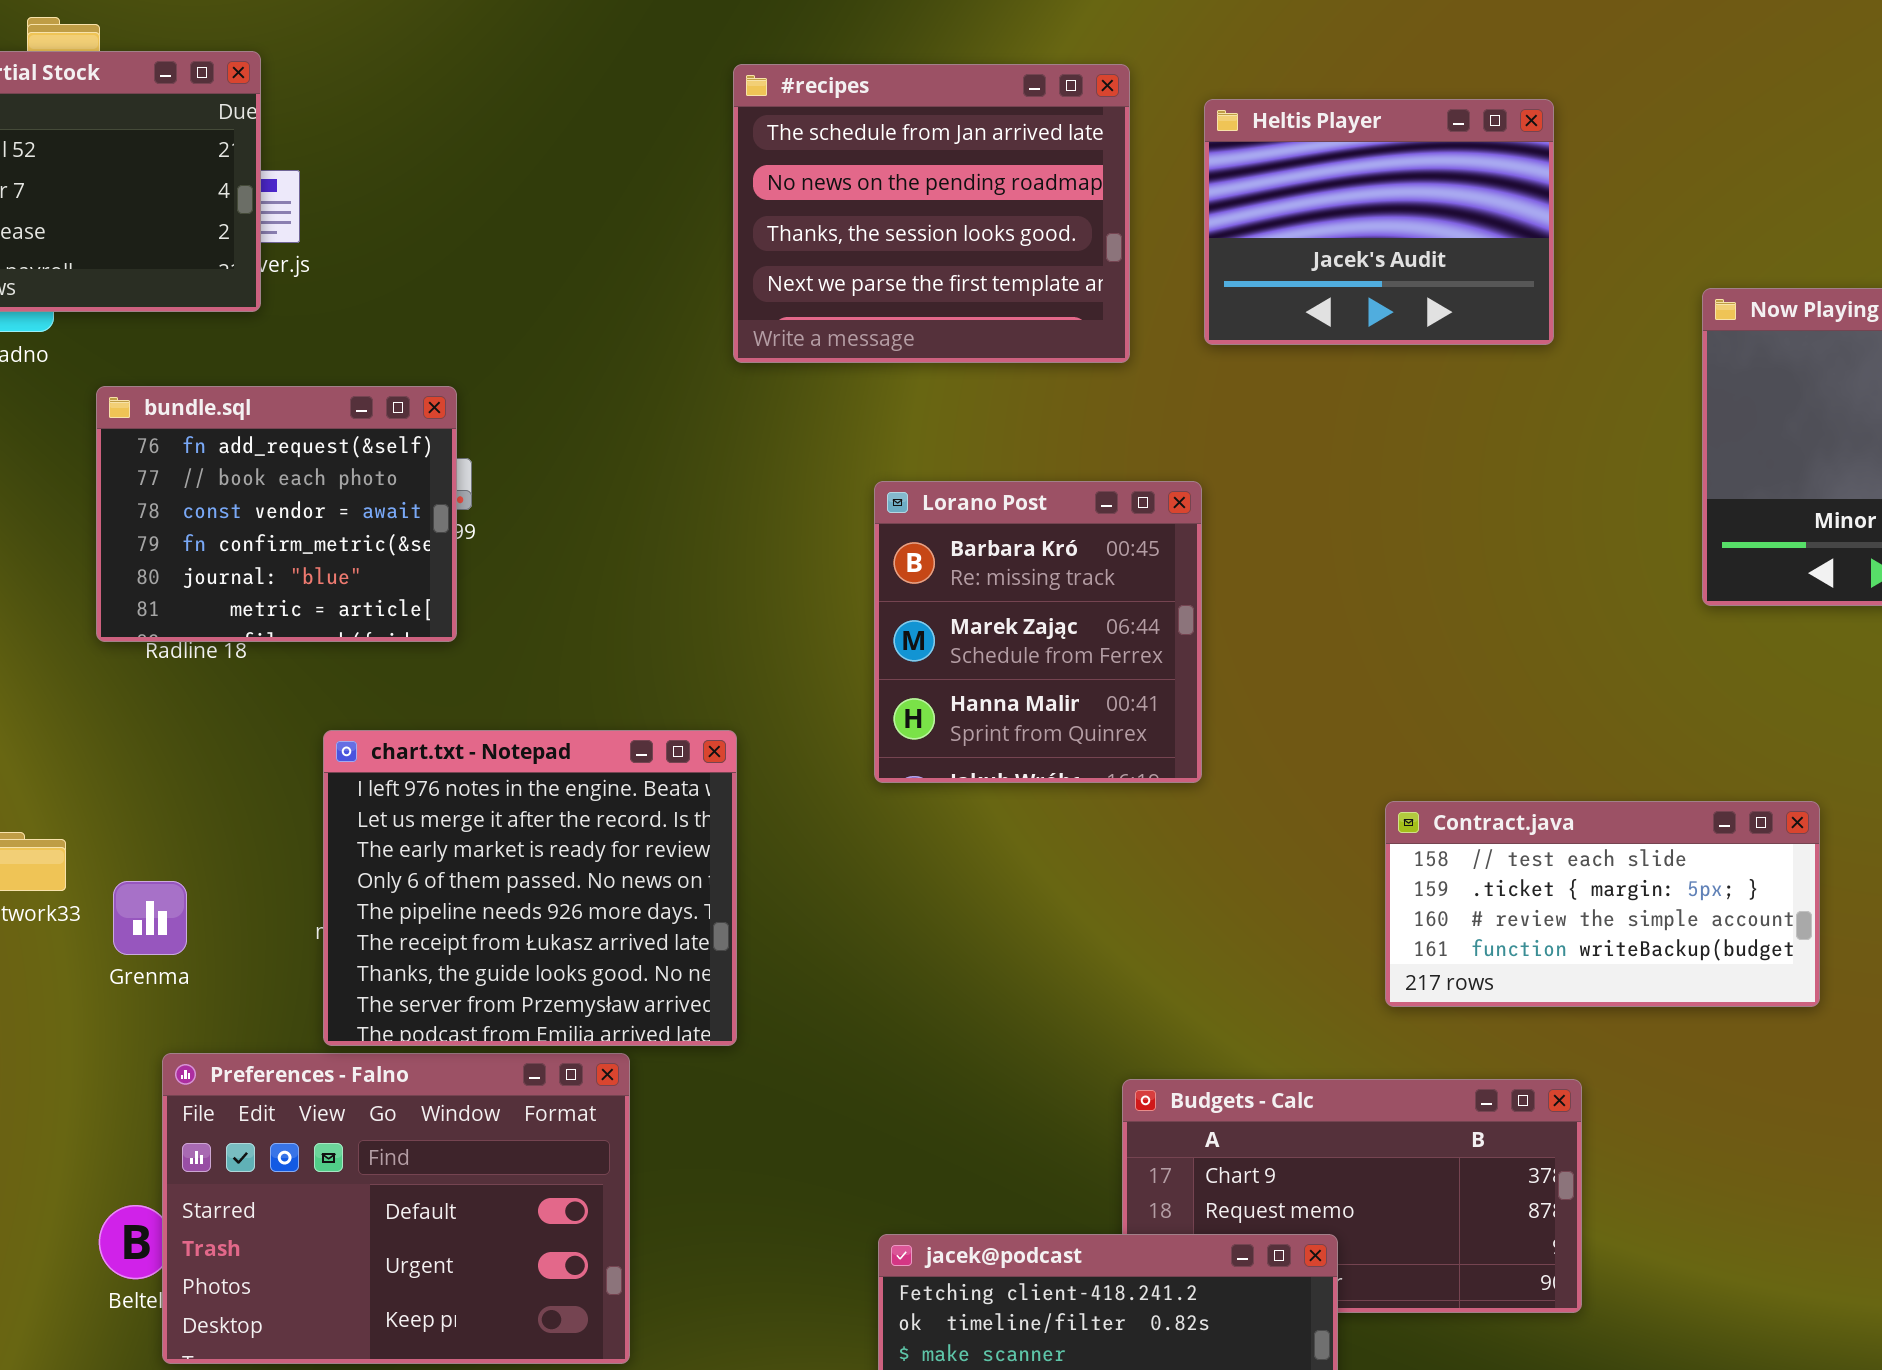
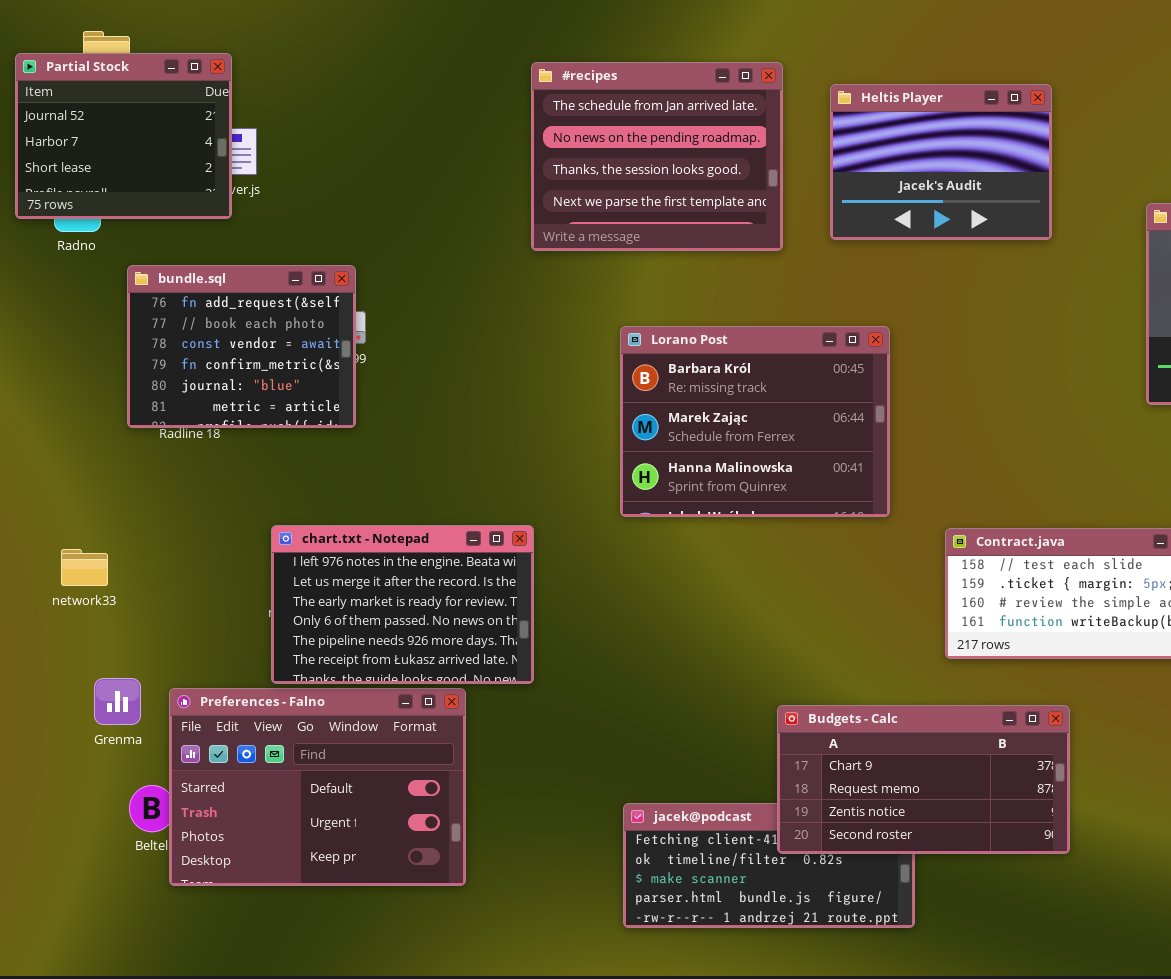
Lorano Post: [874,481,1202,783] -> [620,326,890,517], resized
chart.txt - Notepad: [323,730,737,1046] -> [271,525,534,684], resized
Grenma: [113,881,187,955] -> [94,678,141,725], moved
Budgets - Calc: [1122,1079,1582,1313] -> [777,705,1070,854], raised

